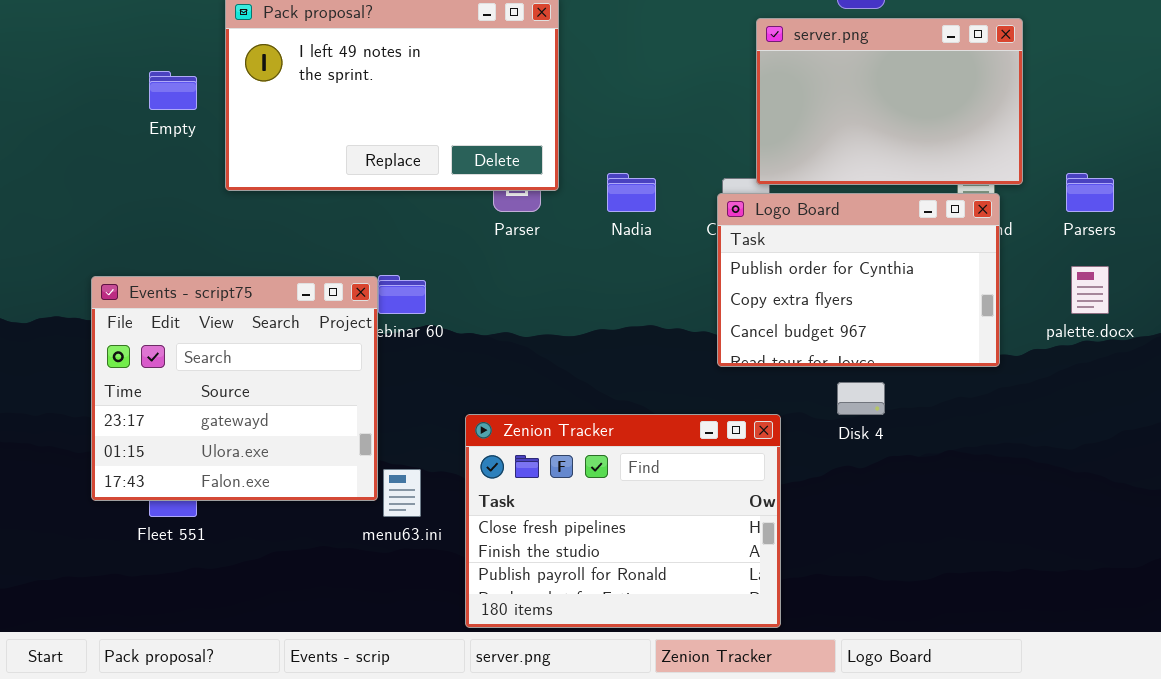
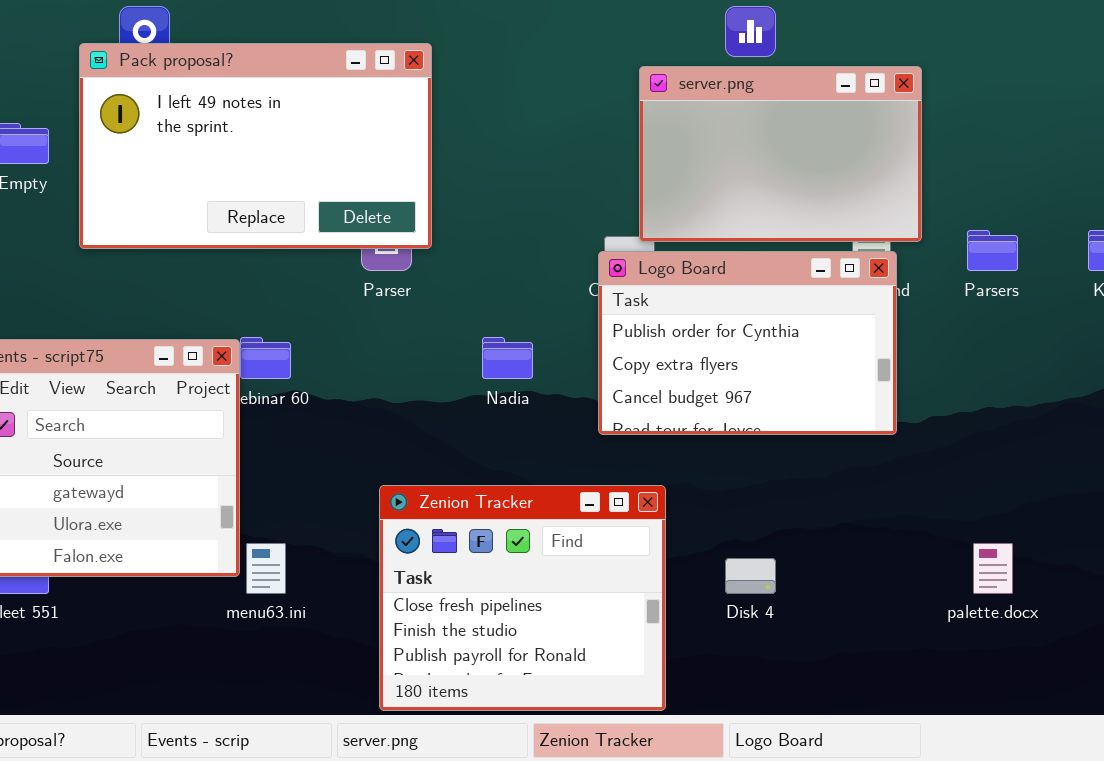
Nadia: [607,173,656,212] -> [482,337,533,379], moved
palette.docx: [1071,266,1109,314] -> [973,543,1013,594], moved
Disk 4: [837,382,885,415] -> [725,558,776,594], moved
Zenion Tracker: [465,414,781,628] -> [379,485,666,711], resized

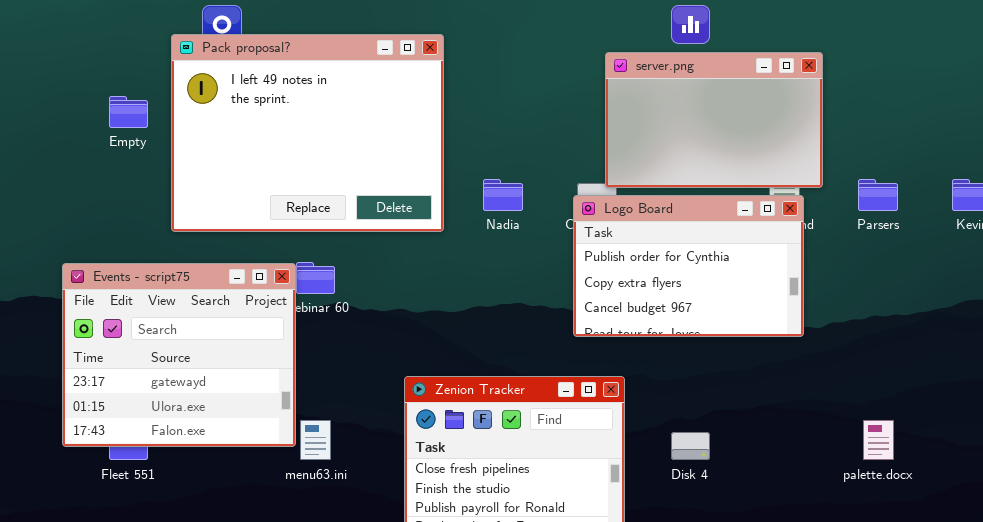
Pack proposal?: [79,43,432,249] -> [171,34,444,232], resized
Nadia: [482,337,533,379] -> [483,179,523,211], moved

